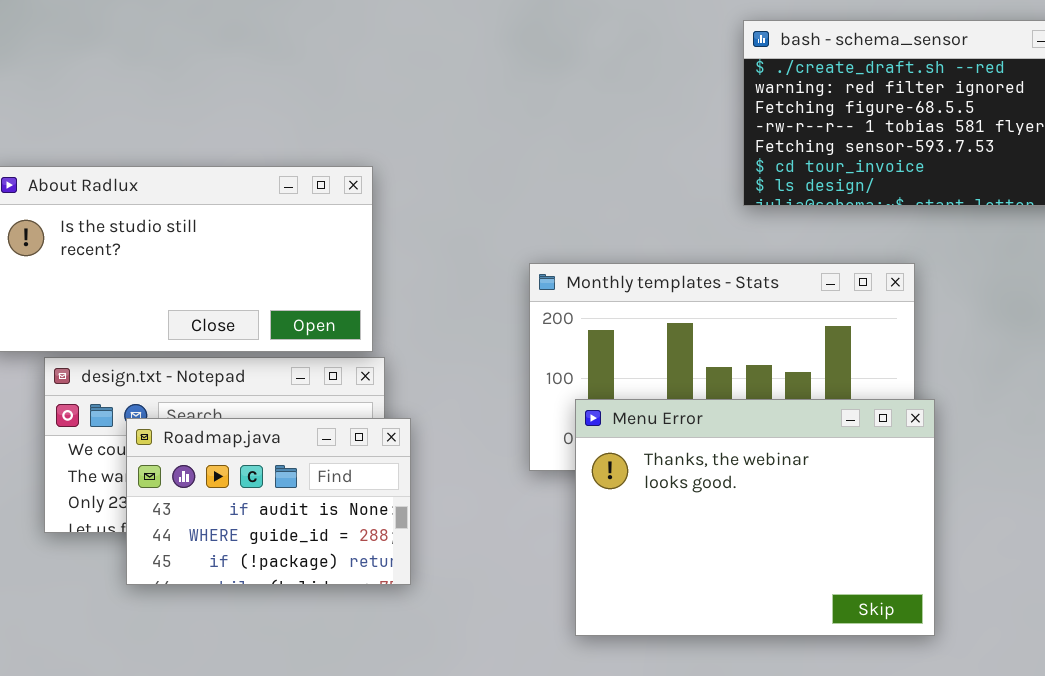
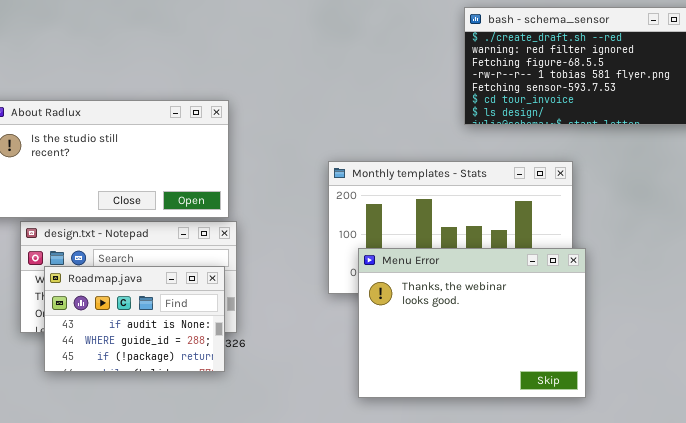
Roadmap.java: [126,418,411,585] -> [44,266,225,372], moved

